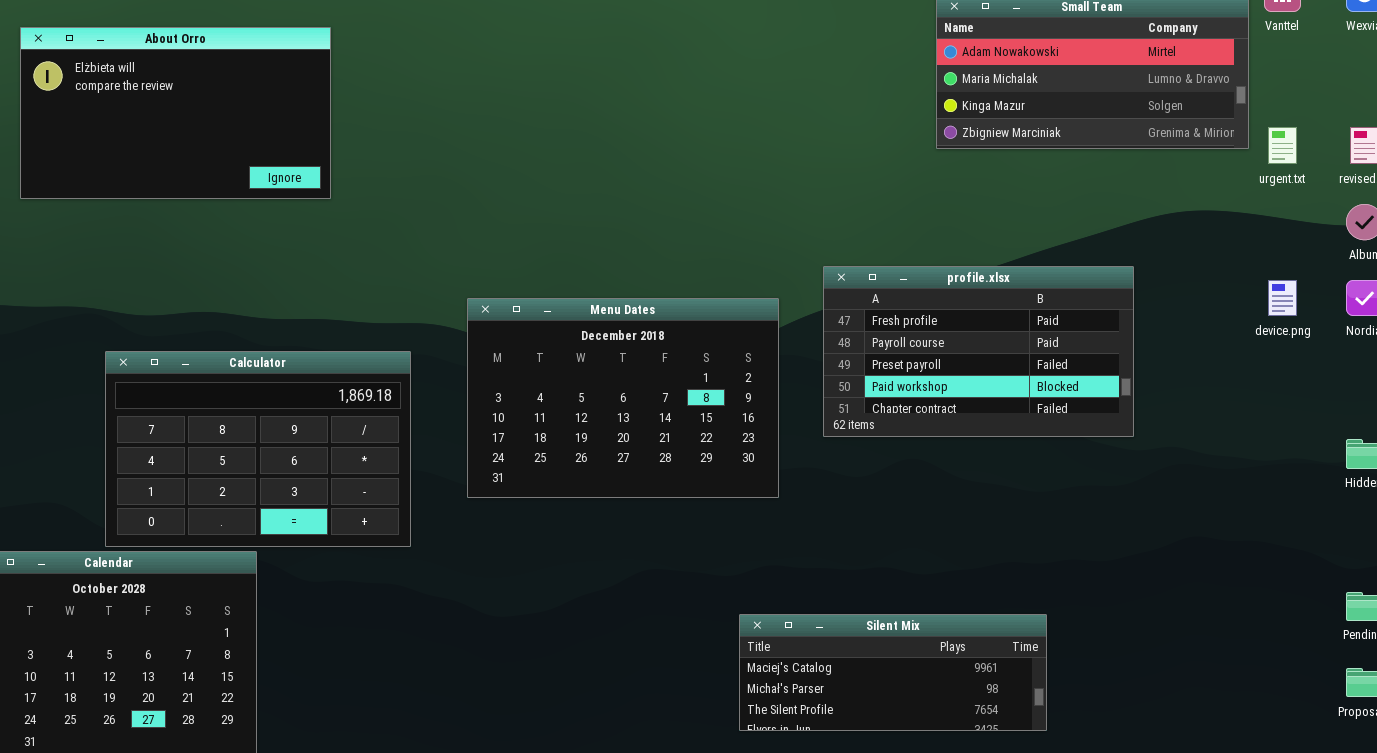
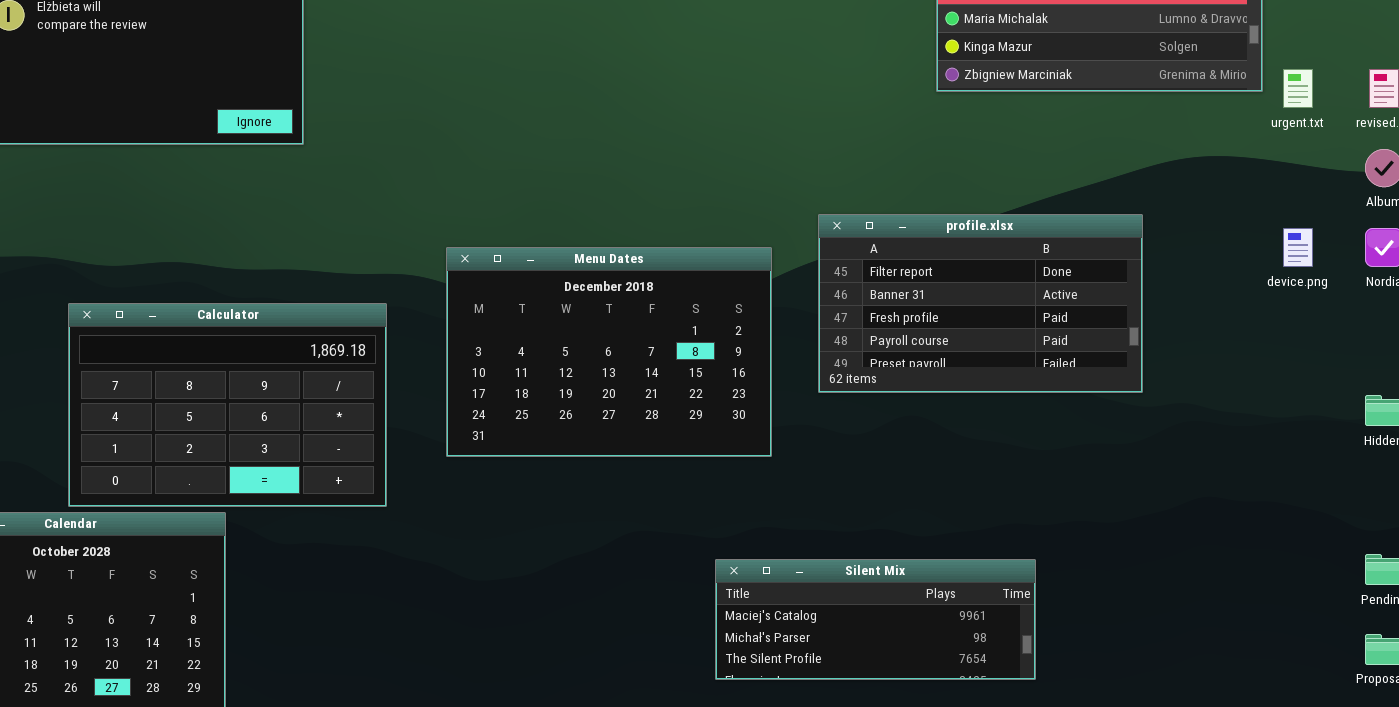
profile.xlsx: [823,266,1134,437] -> [818,214,1143,393], scrolled up 2 rows
Silent Mix: [739,614,1047,731] -> [715,559,1036,680], moved

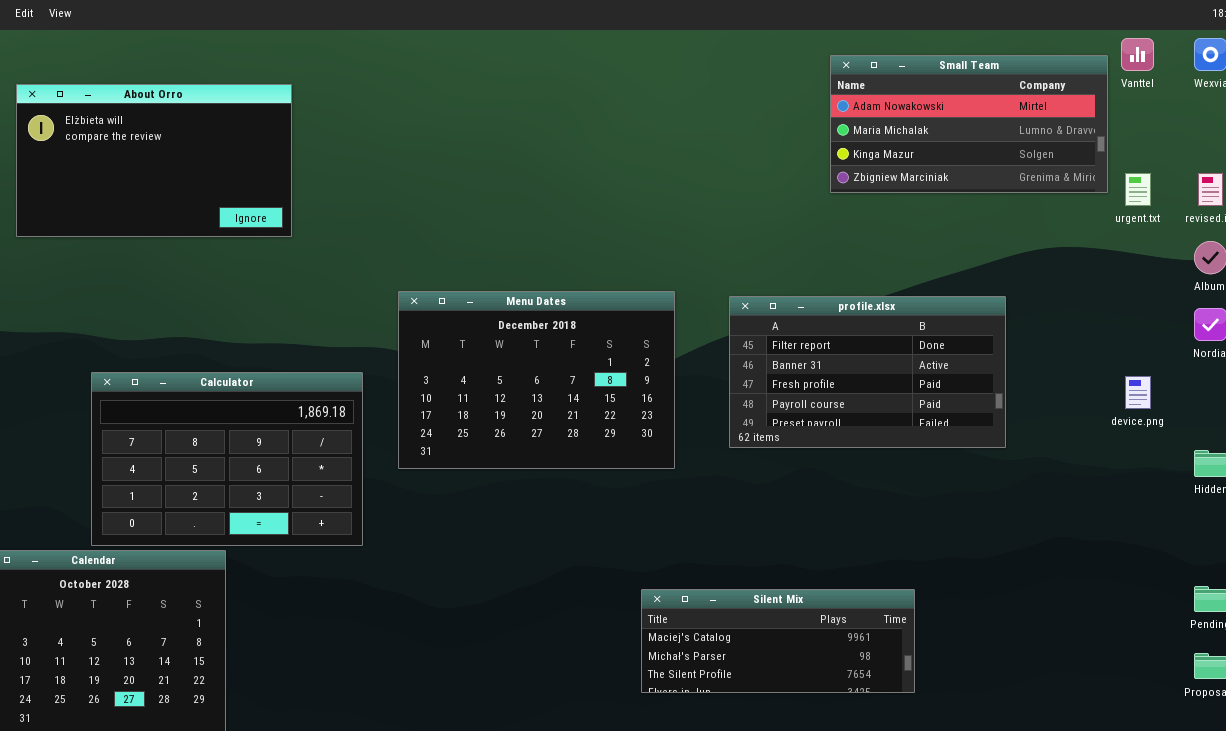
device.png: [1283,228,1313,267] -> [1125,376,1151,409], moved
Menu Dates: [446,247,772,457] -> [398,291,675,469], moved

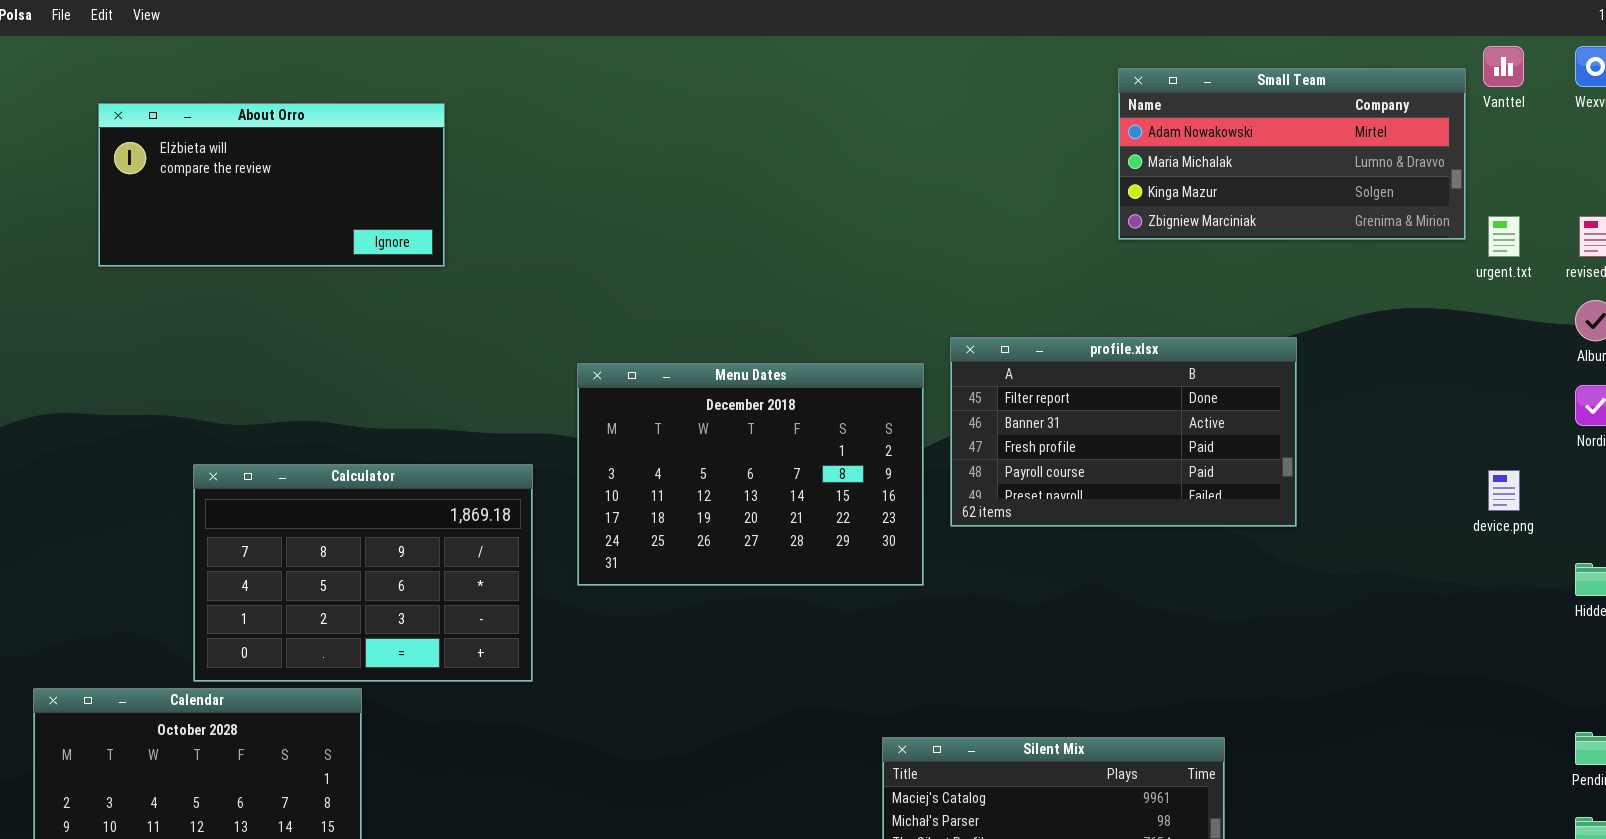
About Orro: [16,84,292,237] -> [98,103,445,267], resized
profile.xlsx: [729,296,1006,448] -> [950,337,1297,527], moved

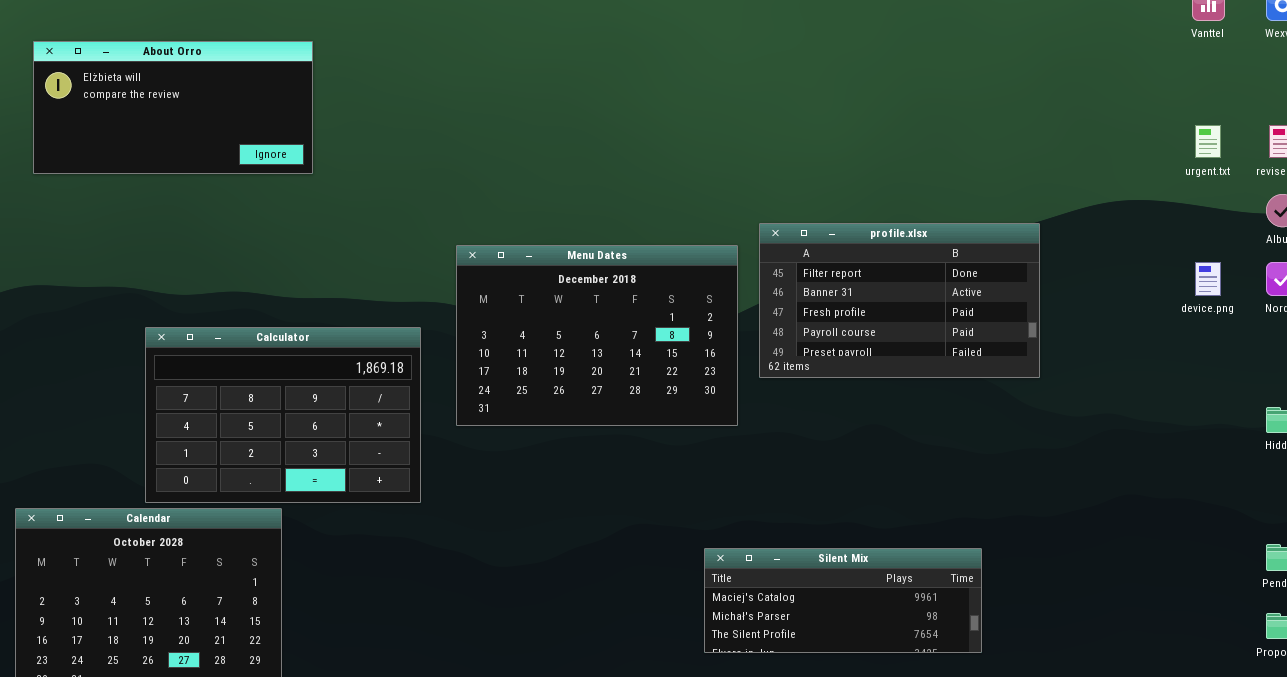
Small Team: [1118,68,1466,240] -> none, closed
About Orro: [98,103,445,267] -> [33,41,313,174], moved
device.png: [1488,470,1520,511] -> [1195,262,1221,296], moved

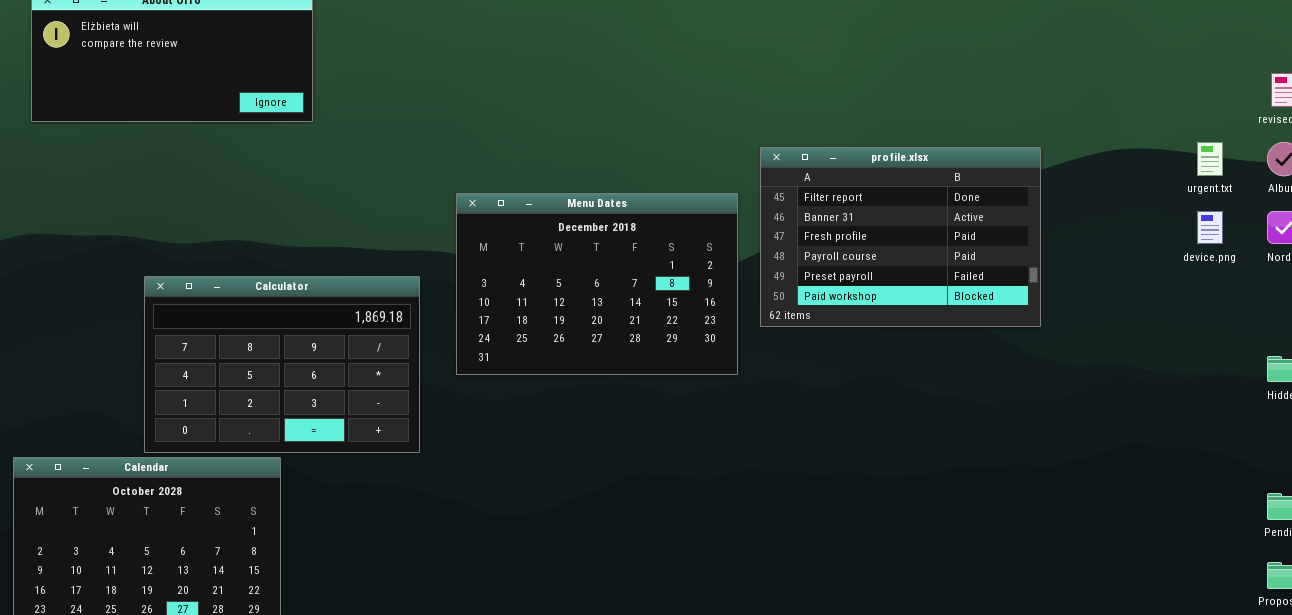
urgent.txt: [1195,125,1221,158] -> [1197,142,1223,176], moved
profile.xlsx: [759,223,1040,378] -> [760,147,1041,327], resized
Silent Mix: [704,548,982,653] -> none, closed

